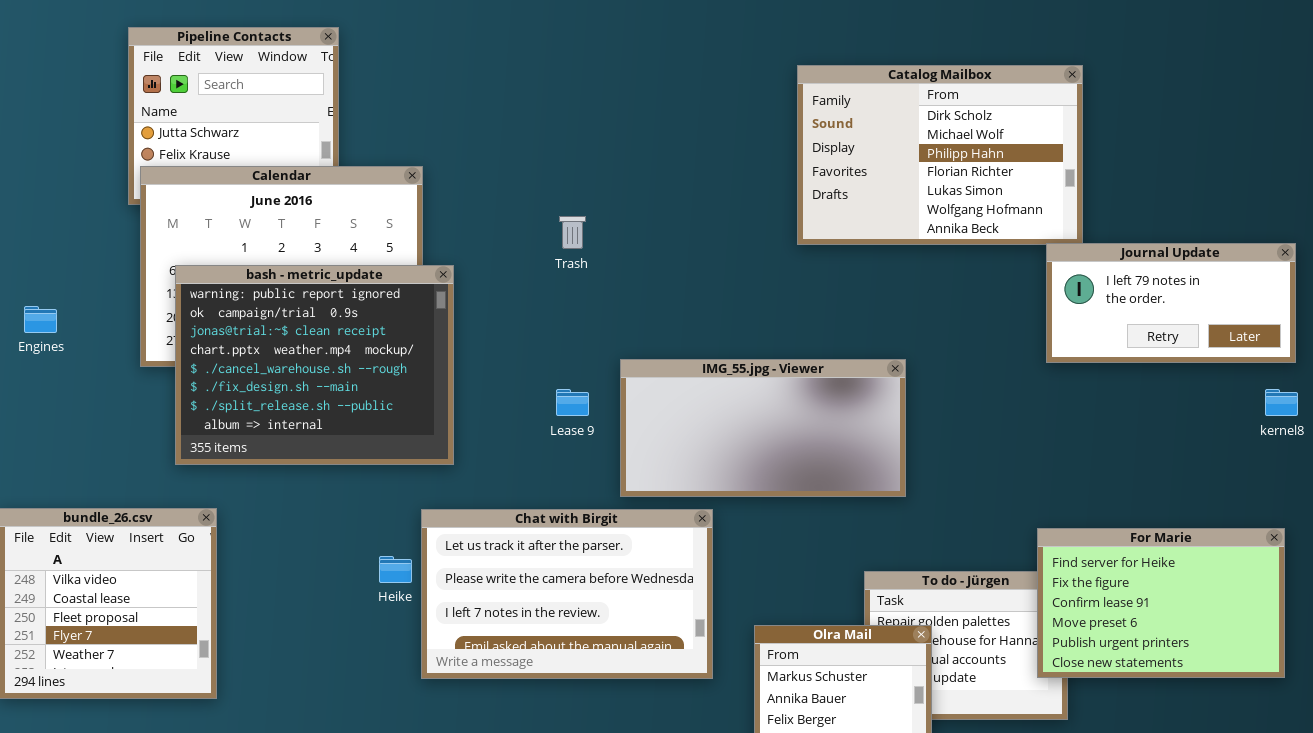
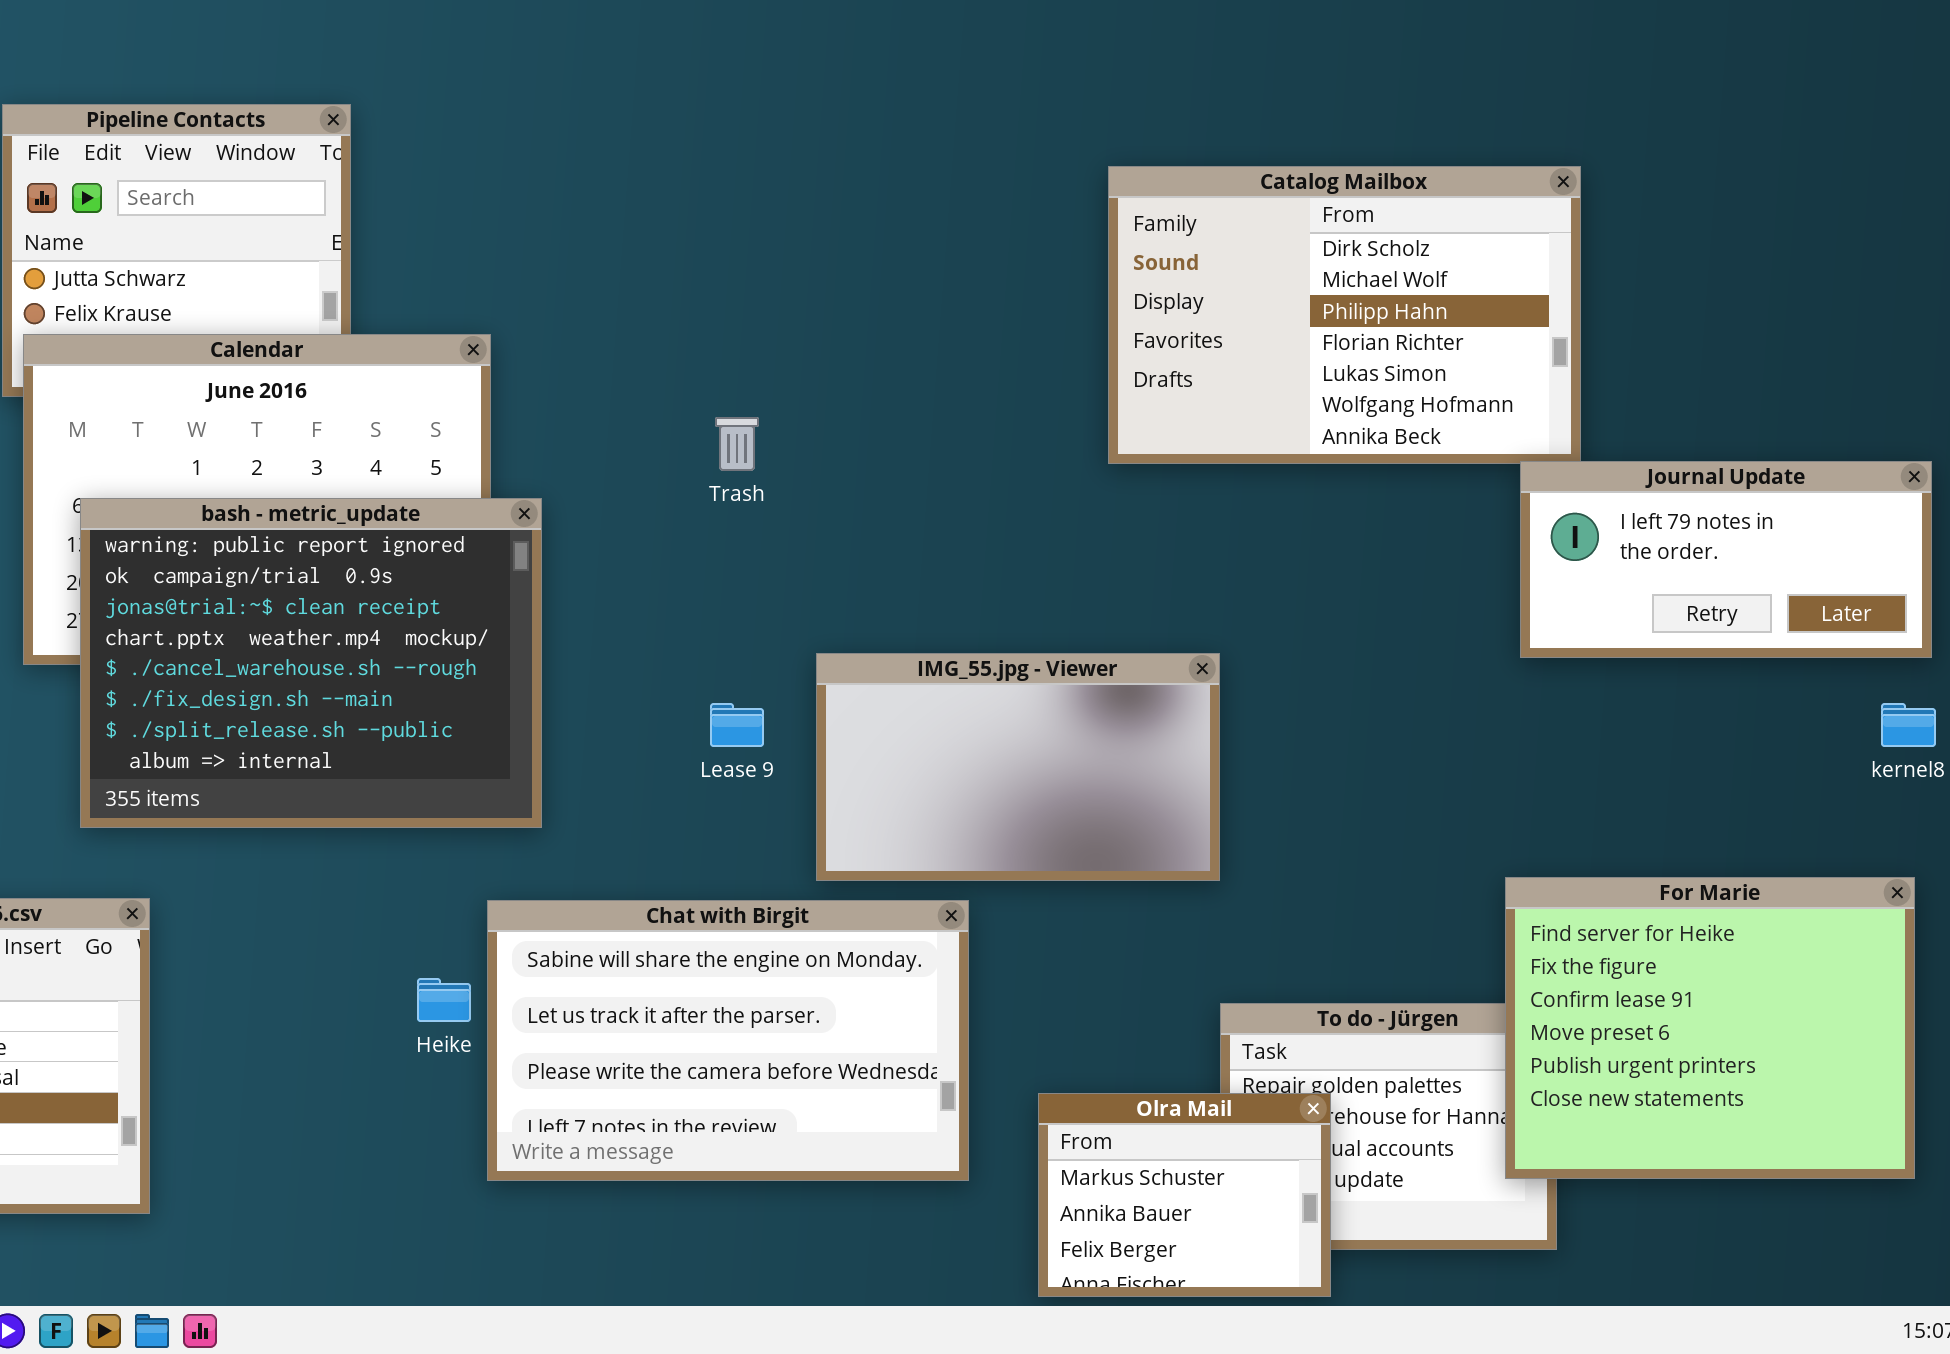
IMG_55.jpg - Viewer: [620,359,906,497] -> [816,653,1220,881], resized
Chat with Birgit: [421,509,713,679] -> [487,900,969,1181], scrolled up 1 row
For Marie: [1037,528,1285,678] -> [1505,877,1915,1179], resized

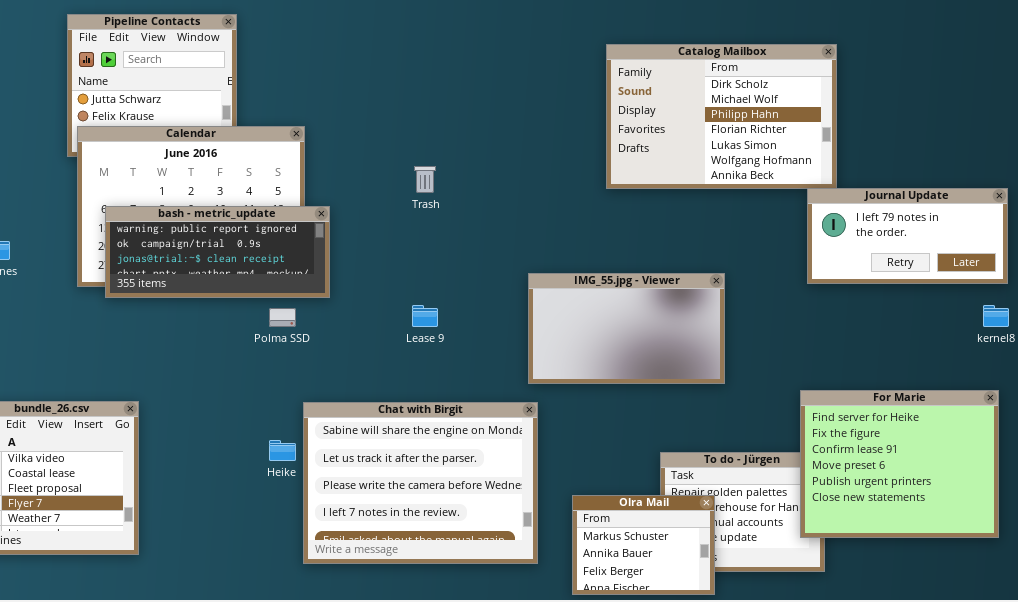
bash - metric_update: [80,498,542,828] -> [105,206,330,298], resized
IMG_55.jpg - Viewer: [816,653,1220,881] -> [528,273,725,384], moved
Chat with Birgit: [487,900,969,1181] -> [303,402,538,564], resized

